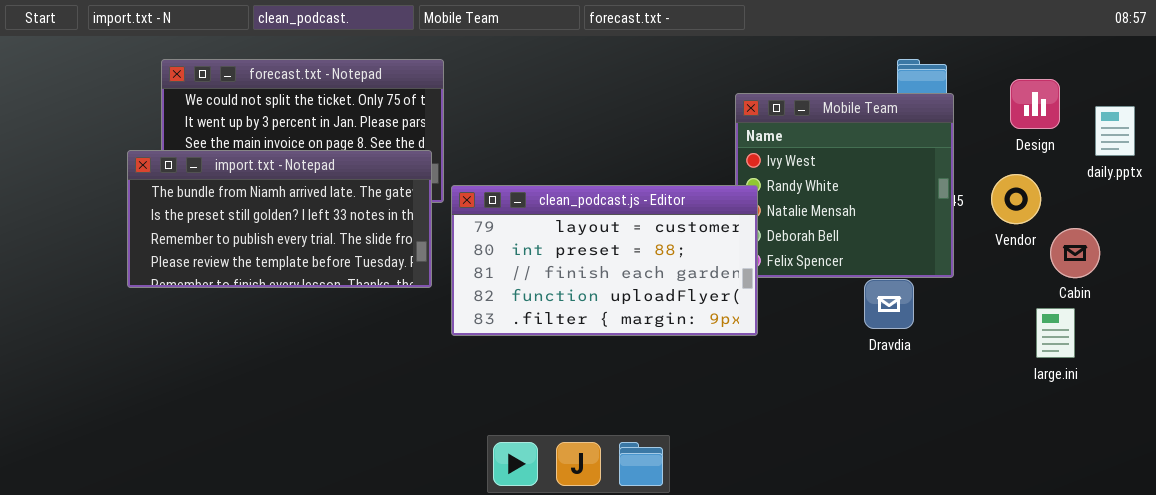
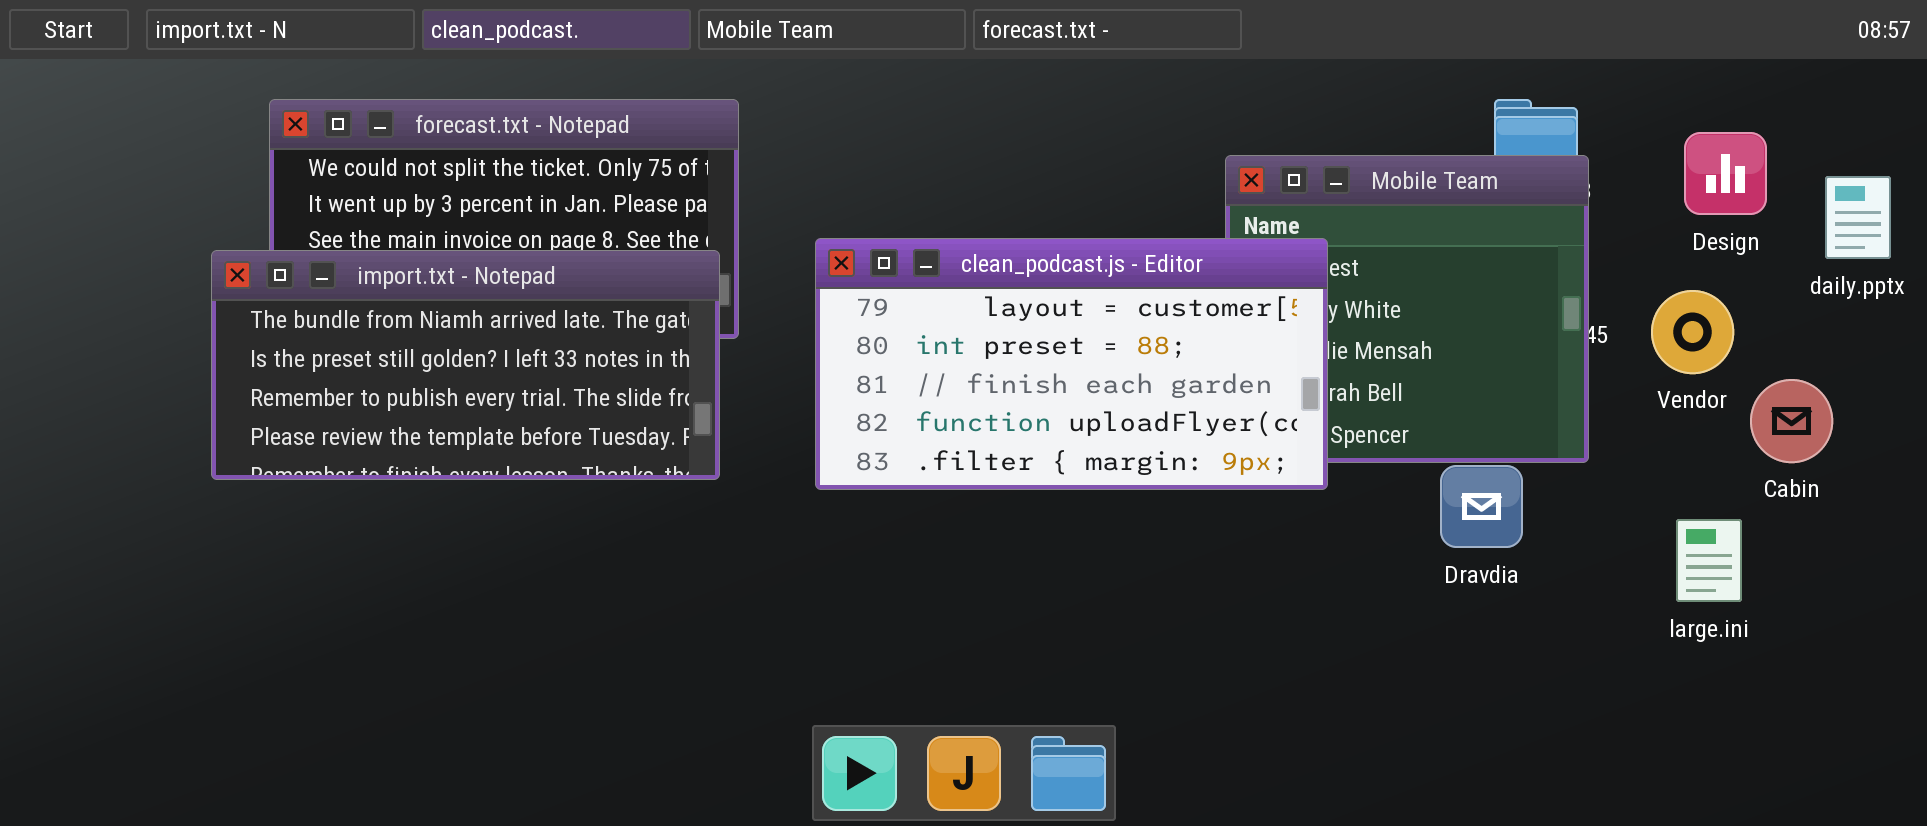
clean_podcast.js - Editor: [451,185,758,336] -> [815,238,1328,490], moved
large.ini: [1036,308,1075,358] -> [1676,519,1742,602], moved

